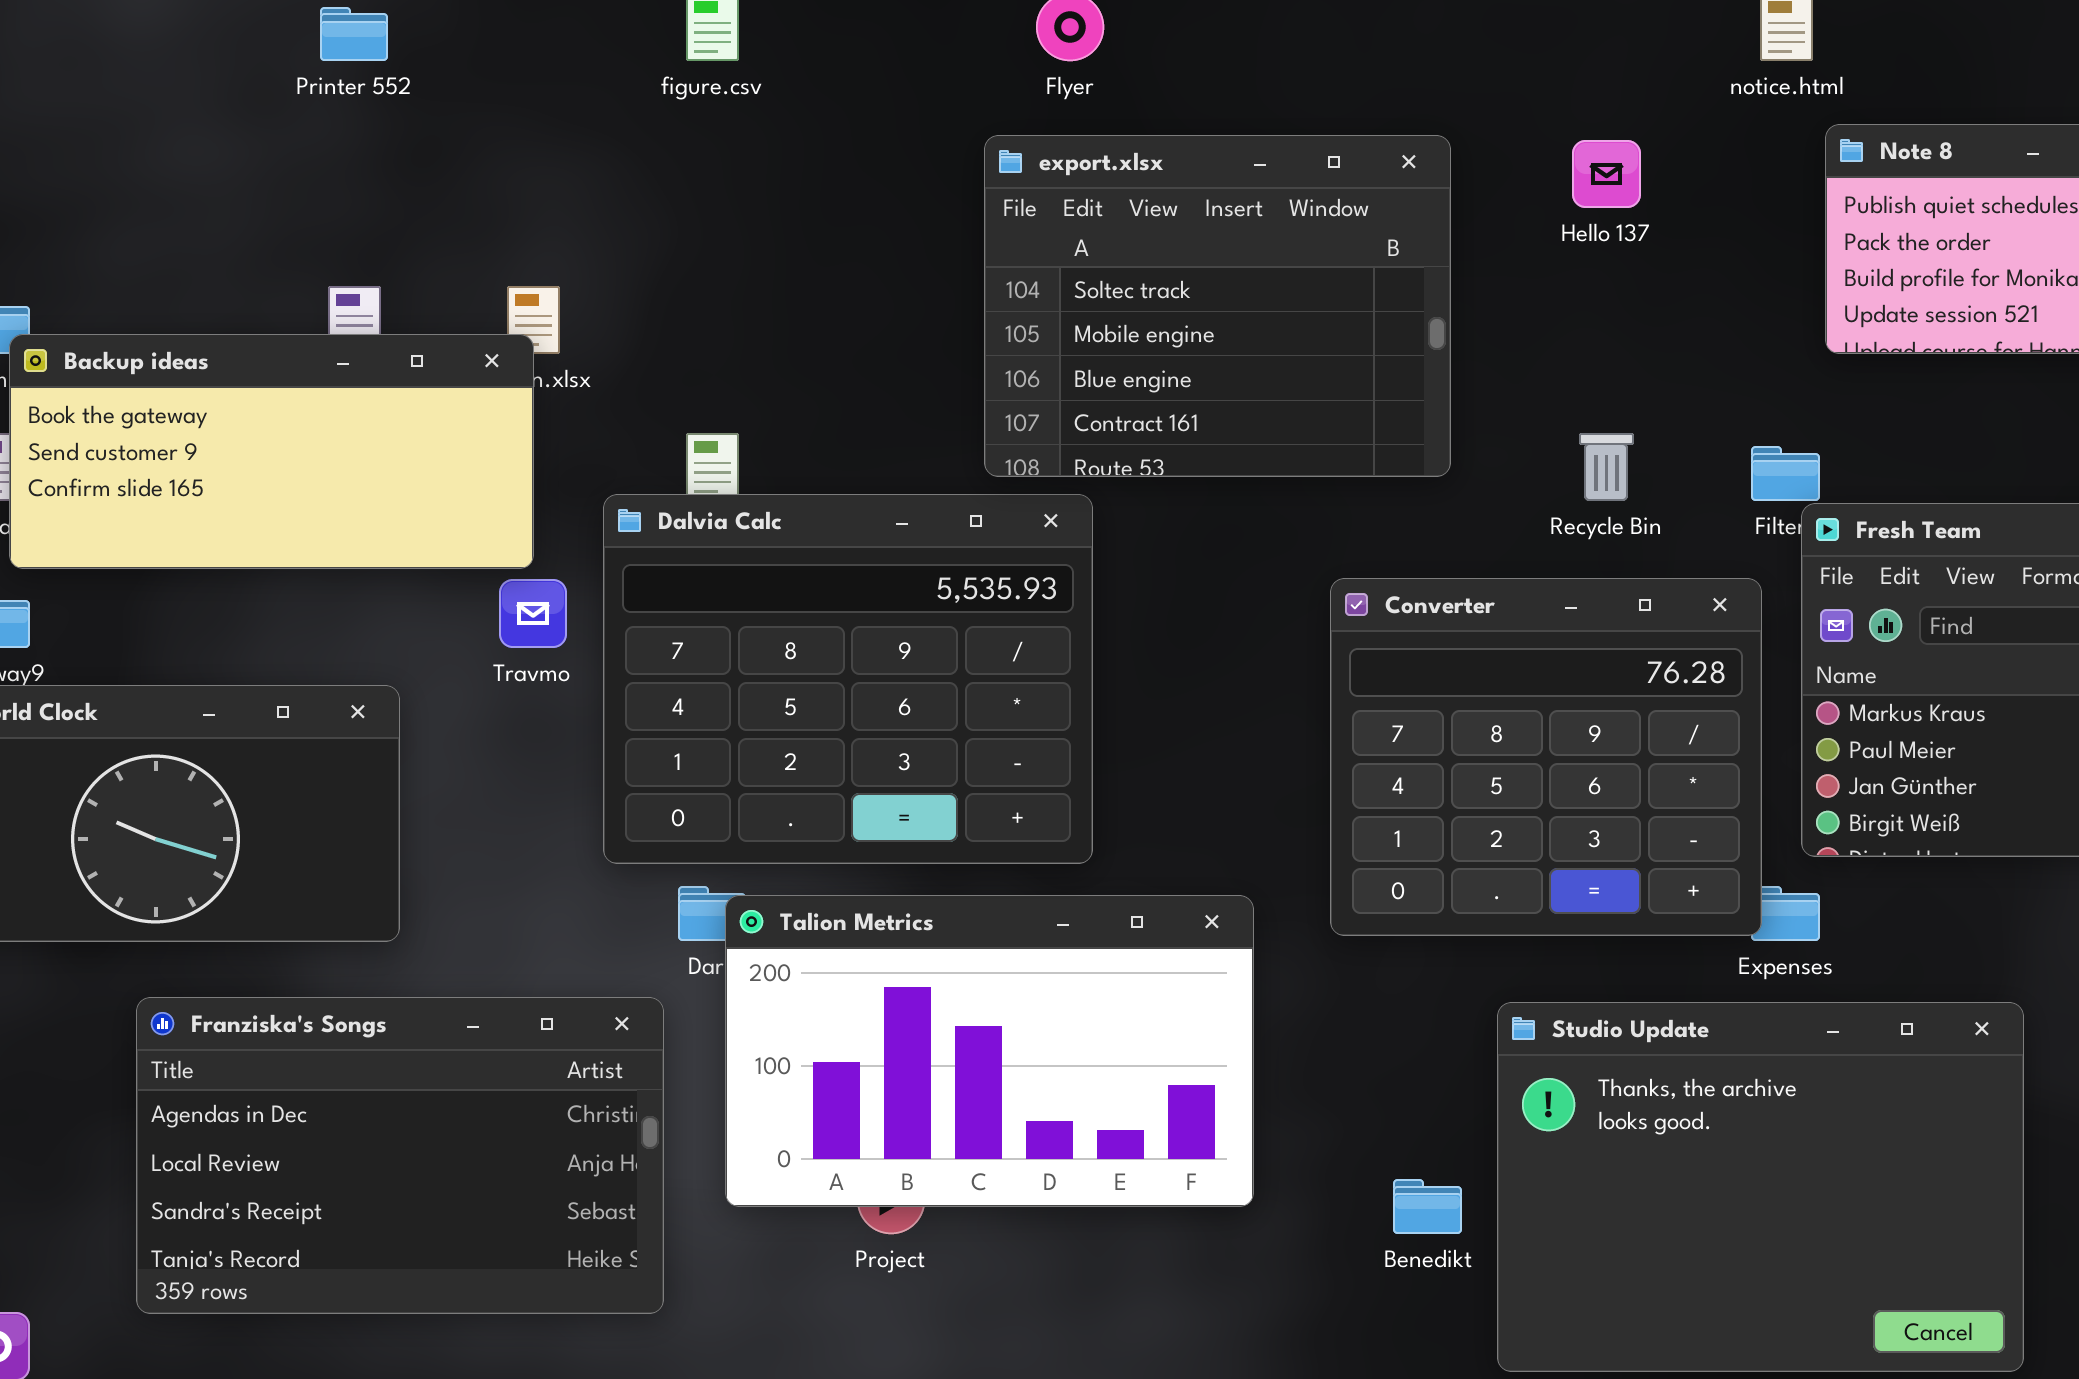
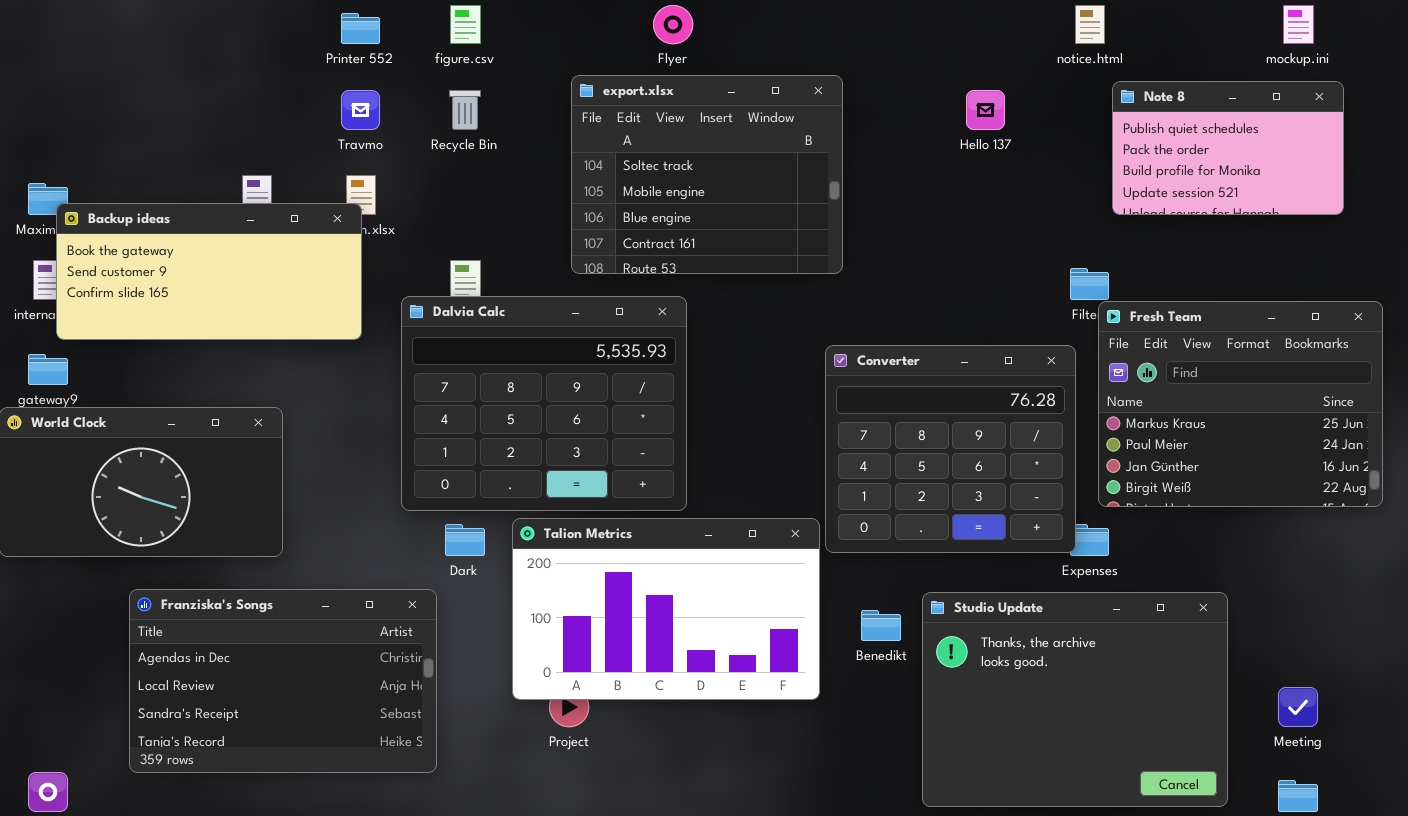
Printer 552: [320,7,388,61] -> [341,13,380,44], moved
export.xlsx: [984,135,1451,477] -> [571,75,843,274], moved
Recycle Bin: [1579,433,1634,501] -> [449,90,481,130], moved
Travmo: [499,579,567,648] -> [341,90,380,130], moved
Talion Metrics: [725,895,1254,1207] -> [512,518,820,700], moved
Benedikt: [1393,1179,1462,1234] -> [861,610,901,641], moved

